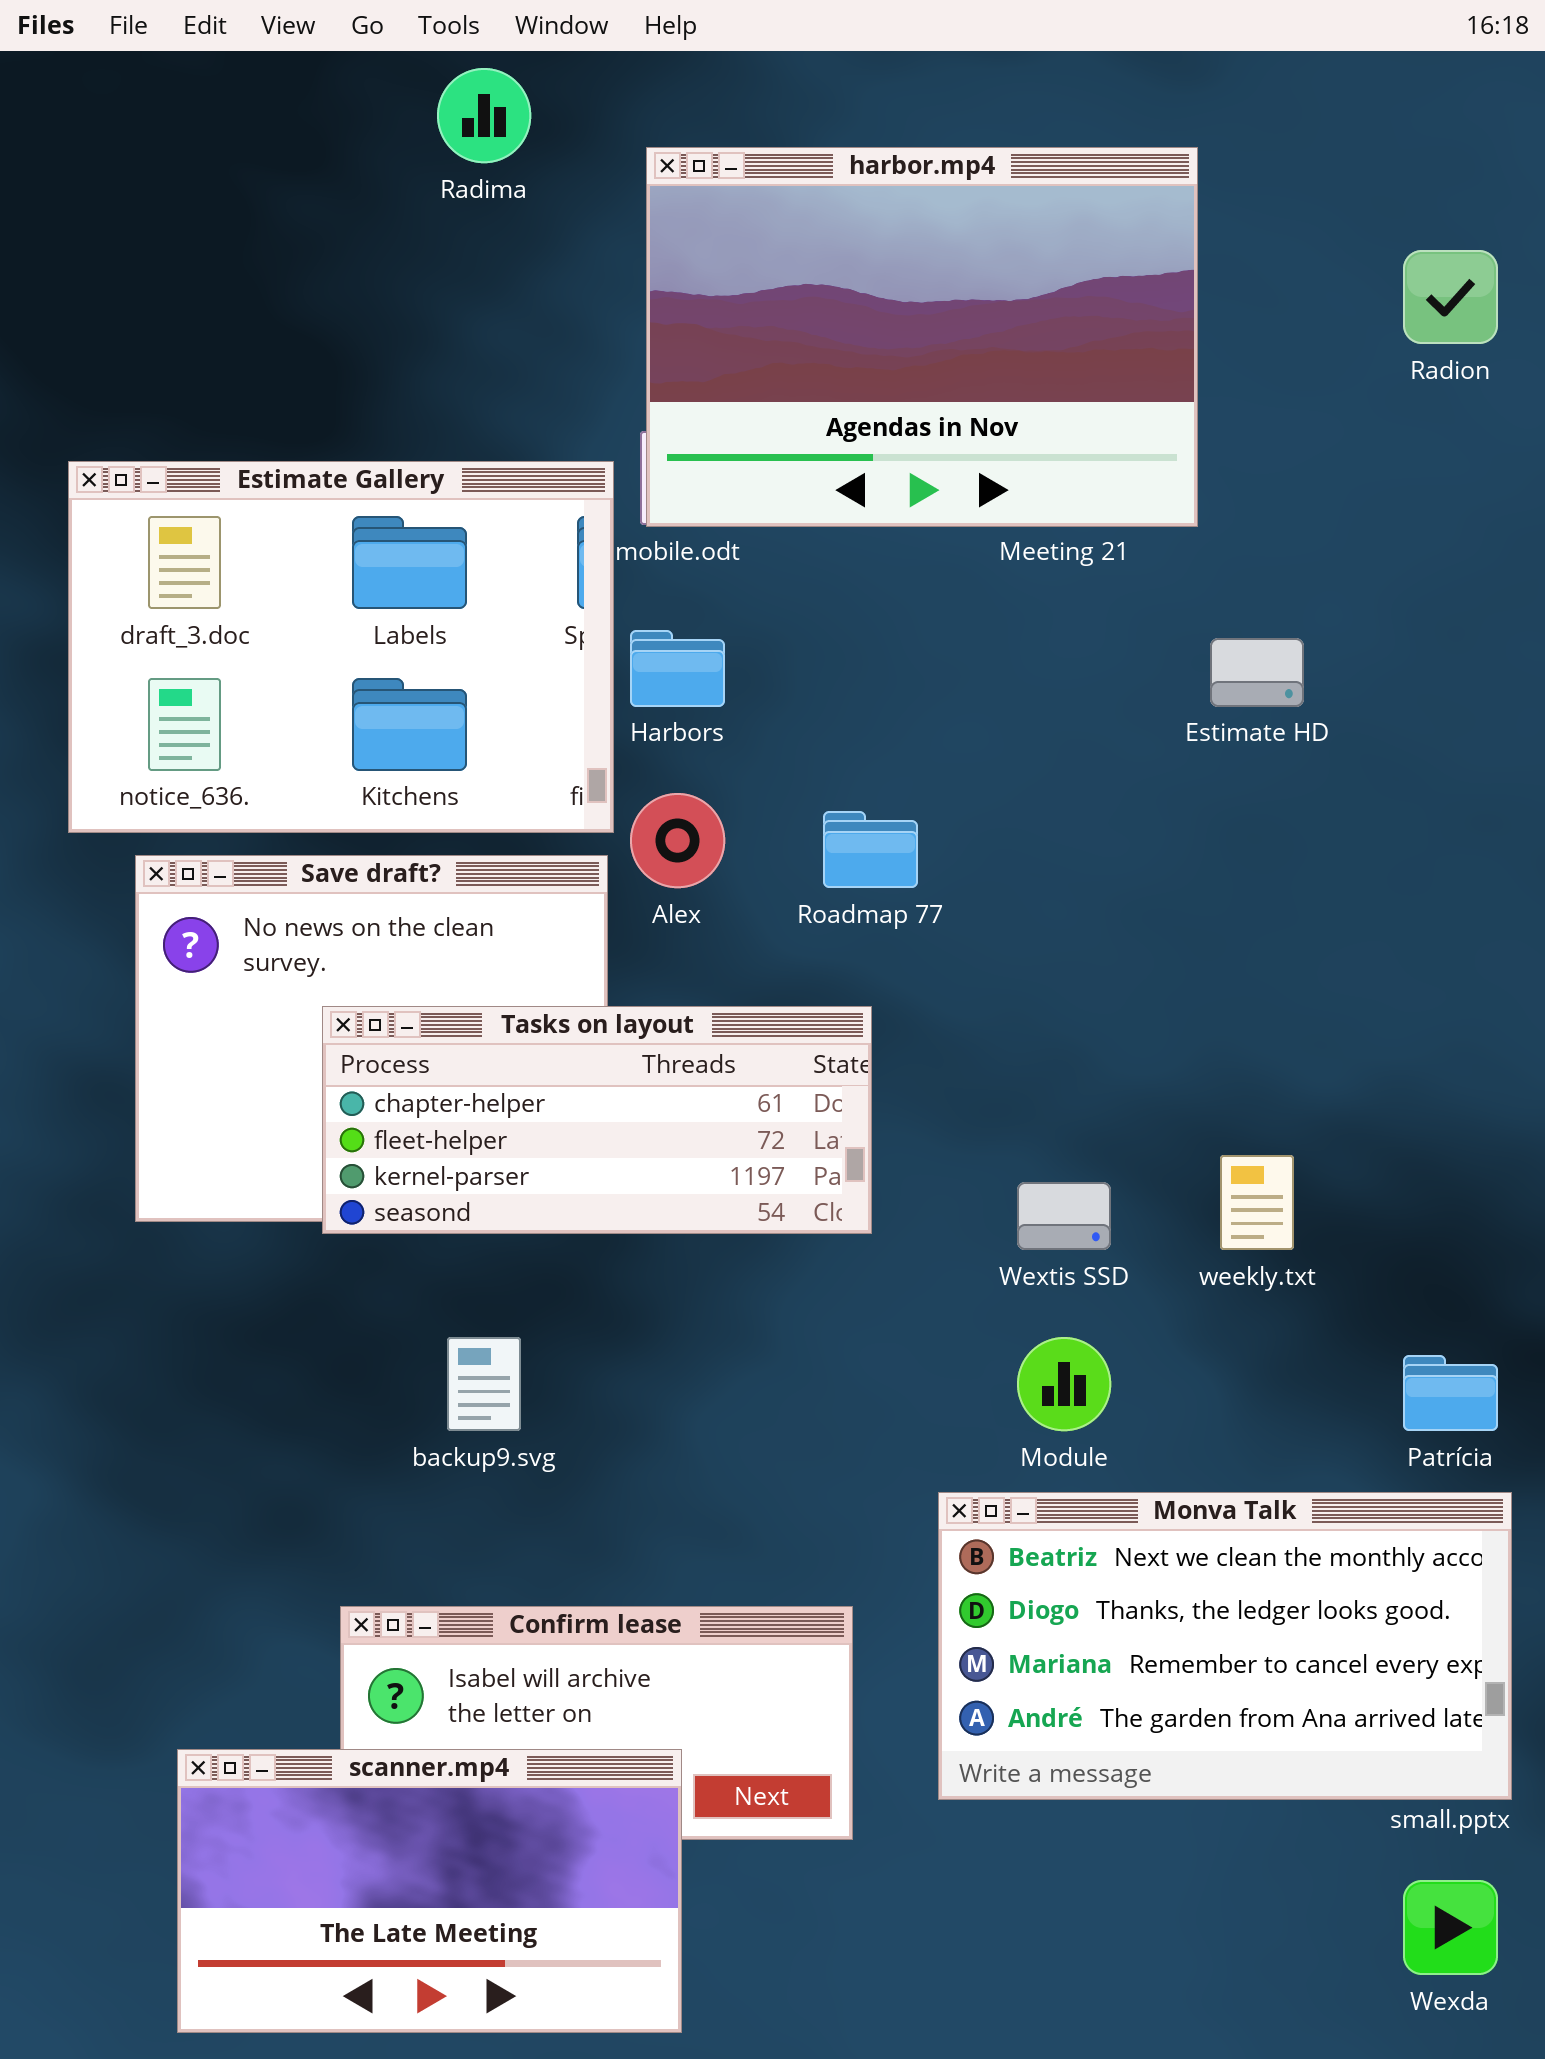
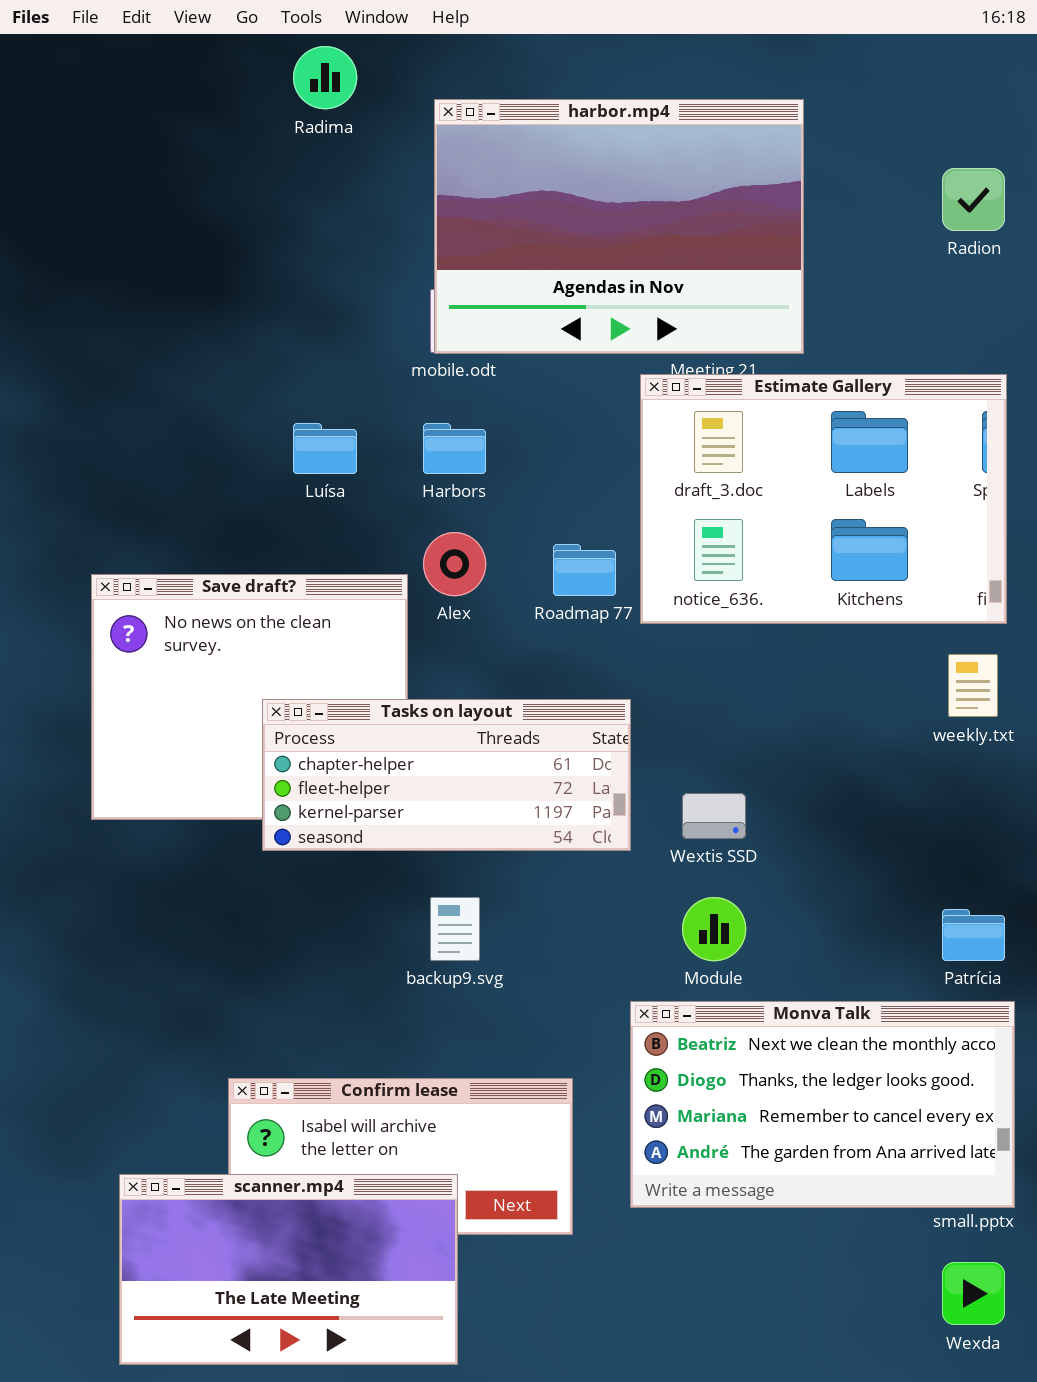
Estimate Gallery: [68,461,614,833] -> [640,374,1007,624], moved
Tasks on layout: [322,1006,872,1234] -> [262,699,631,851], moved
weekly.txt: [1220,1155,1294,1250] -> [948,654,998,717], moved
backup9.svg: [447,1337,521,1431] -> [430,897,480,961], moved

